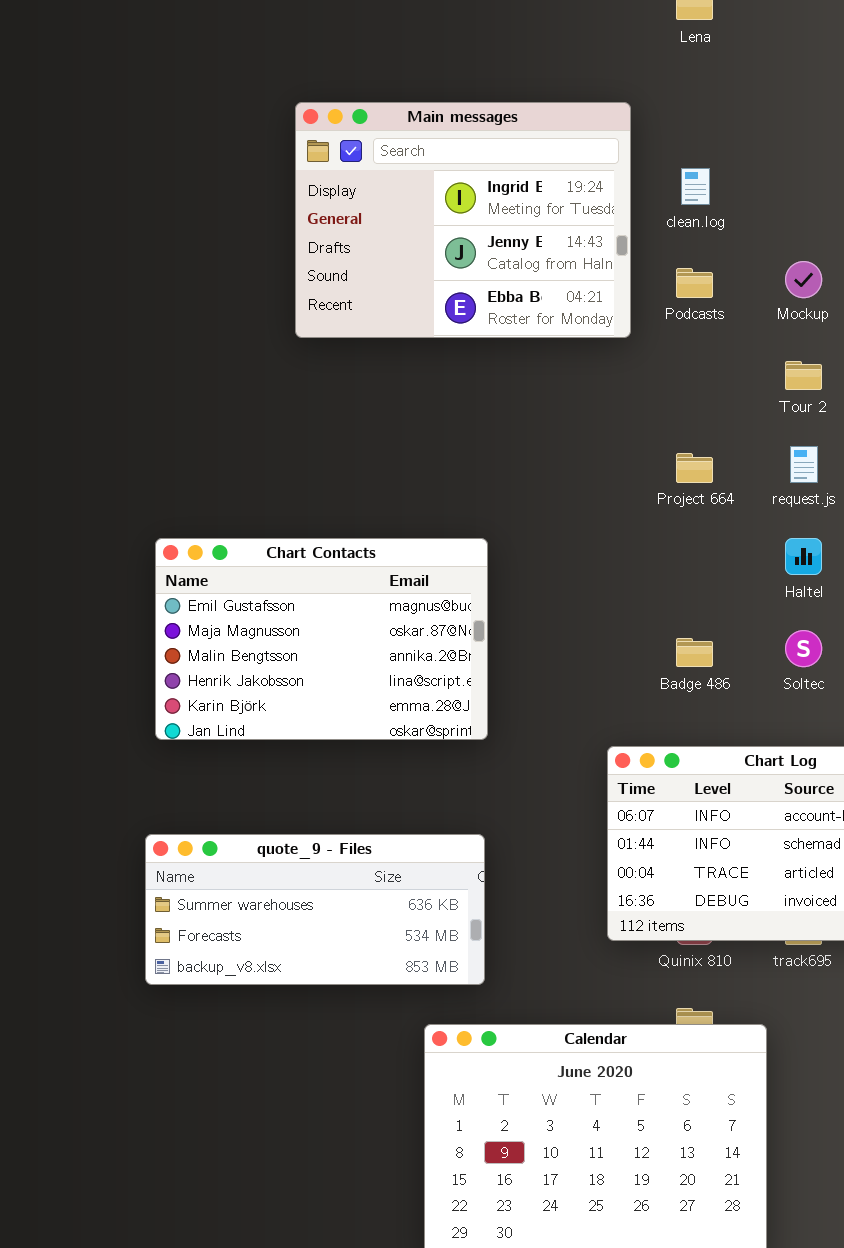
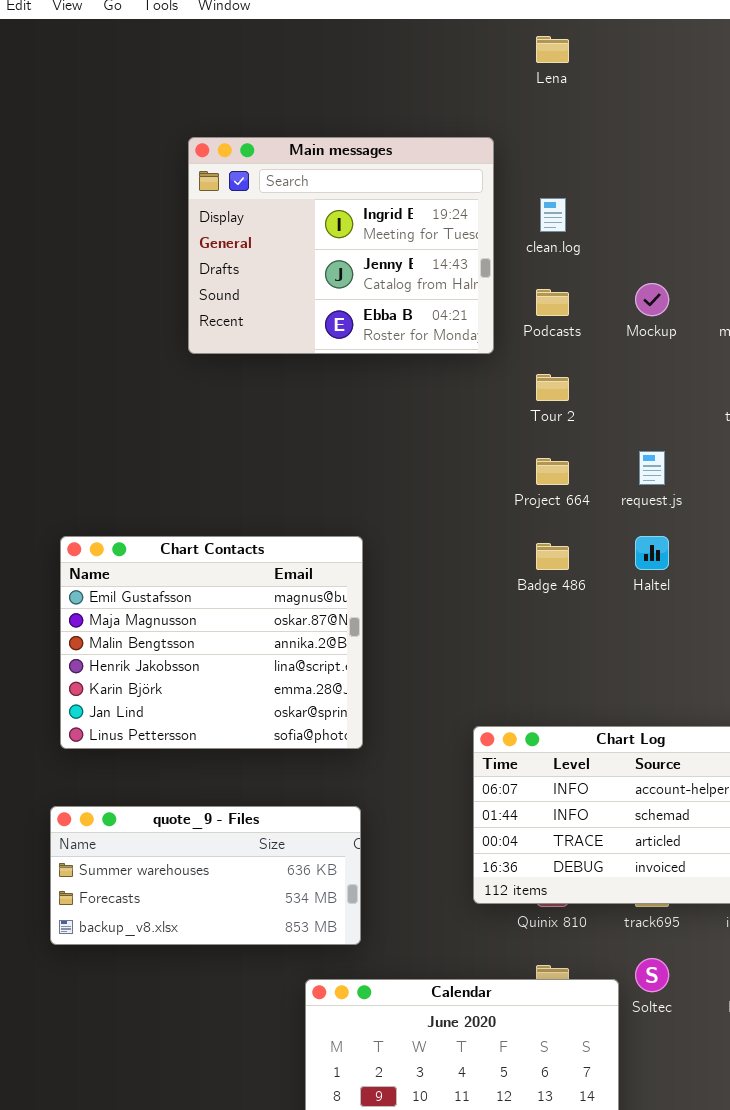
Tour 2: [785,361,822,390] -> [536,374,569,401], moved
Chart Contacts: [155,538,488,740] -> [60,536,363,749], resized
Soltec: [785,630,822,667] -> [635,958,669,992], moved
Badge 486: [676,638,713,667] -> [536,543,569,570], moved

